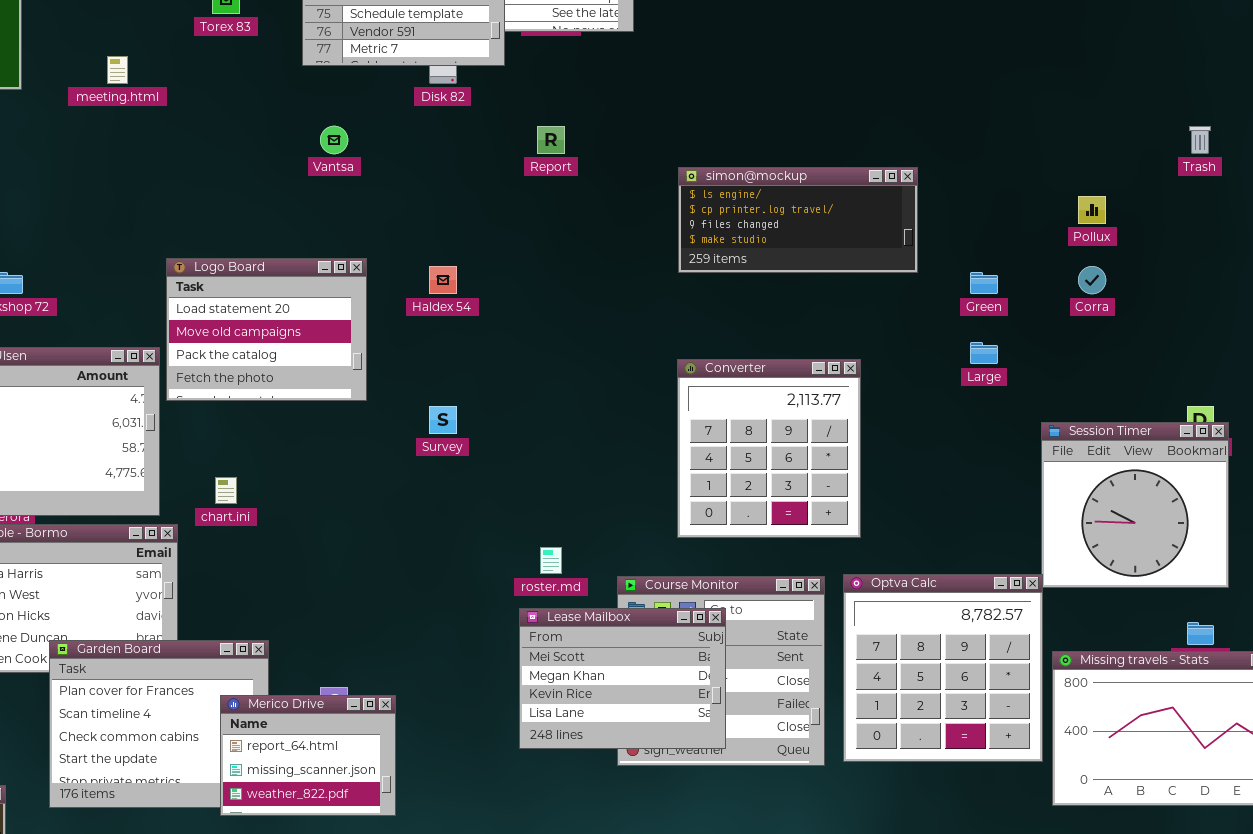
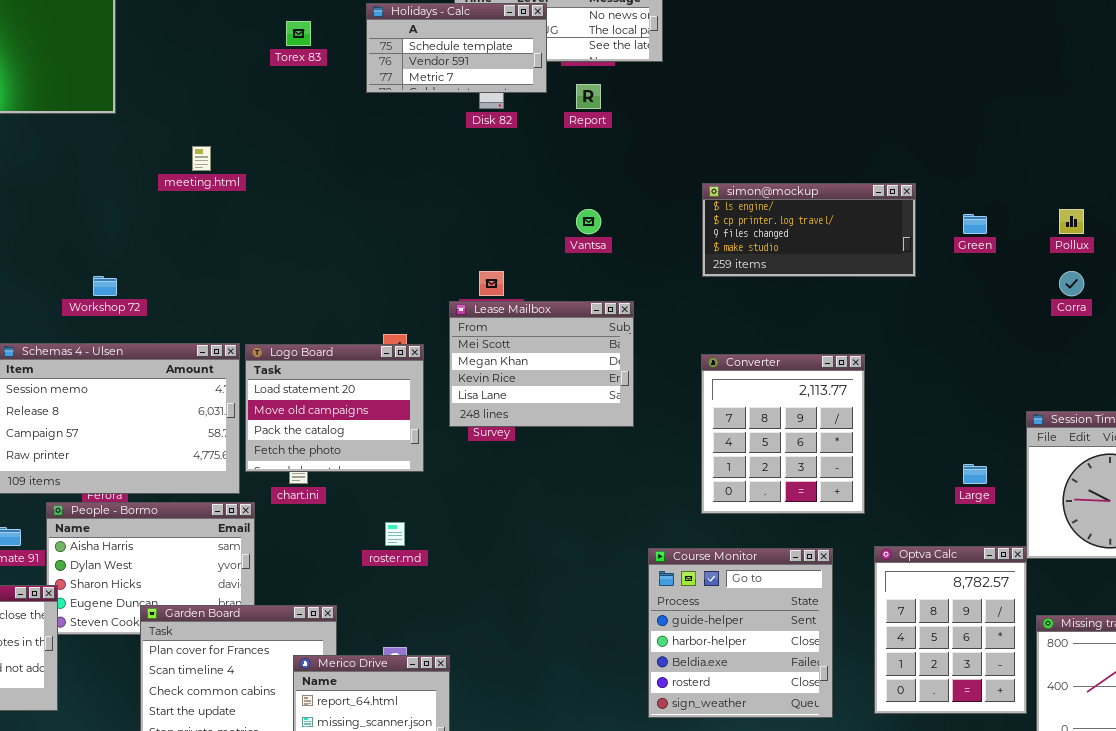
meeting.html: [107,56,128,84] -> [192,146,211,171], moved
Vantsa: [320,126,348,154] -> [576,209,601,234], moved
Report: [537,126,565,154] -> [576,84,601,109], moved
Logo Board: [166,258,367,401] -> [245,344,424,472], moved
Green: [970,272,998,294] -> [963,214,987,234], moved
Large: [970,342,998,364] -> [963,464,987,484], moved
roster.md: [540,547,562,574] -> [385,522,405,546], moved
Optva Calc: [843,574,1043,762] -> [874,546,1027,714], resized
Lease Mailbox: [519,608,726,749] -> [449,301,634,427], moved

